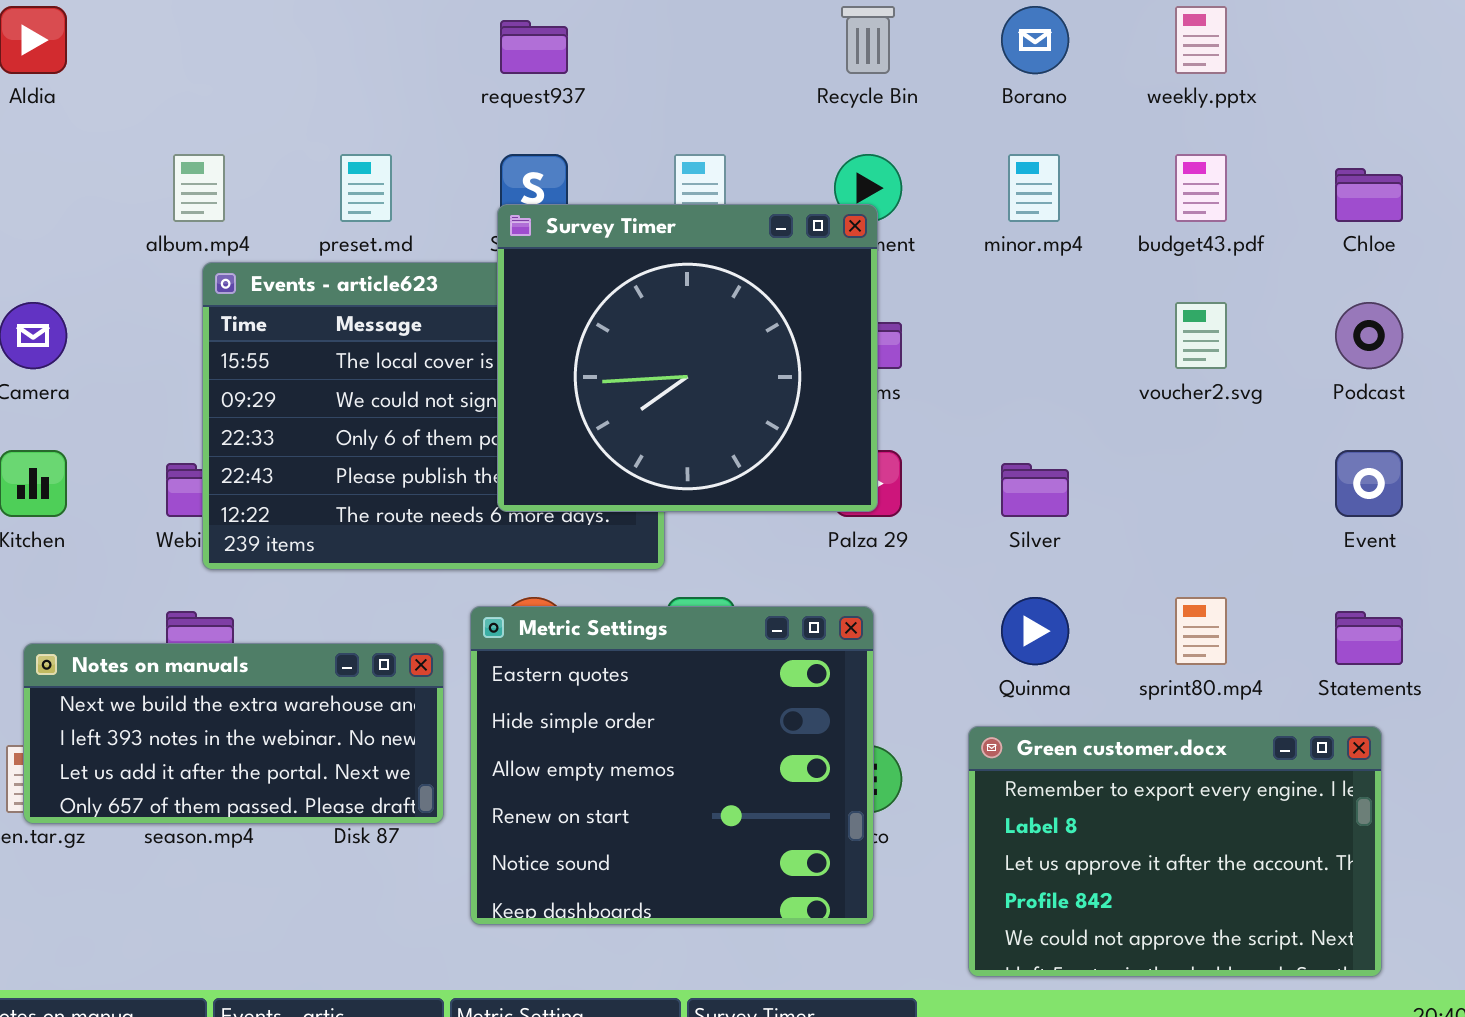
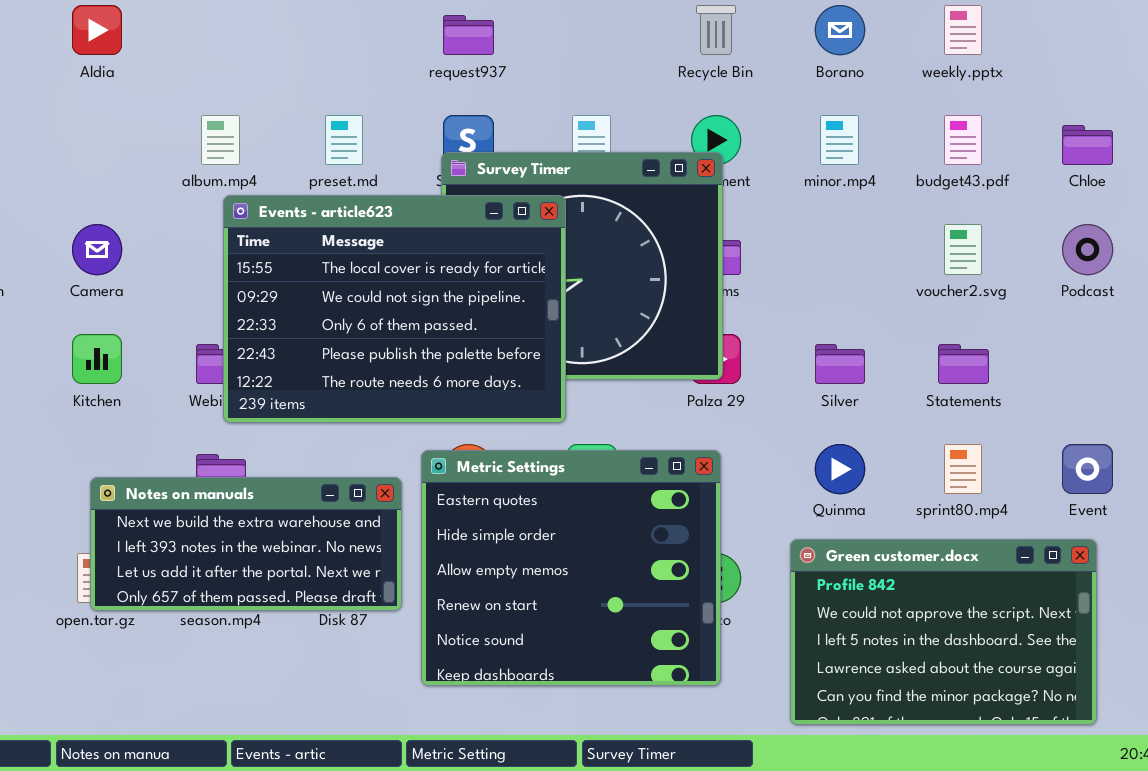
Events - article623: [202,262,665,570] -> [223,195,566,423], raised
Event: [1335,450,1403,517] -> [1062,444,1113,494], moved
Statements: [1335,611,1403,665] -> [938,344,989,384], moved
Green customer.docx: [968,726,1382,977] -> [790,539,1097,725], scrolled down 3 rows

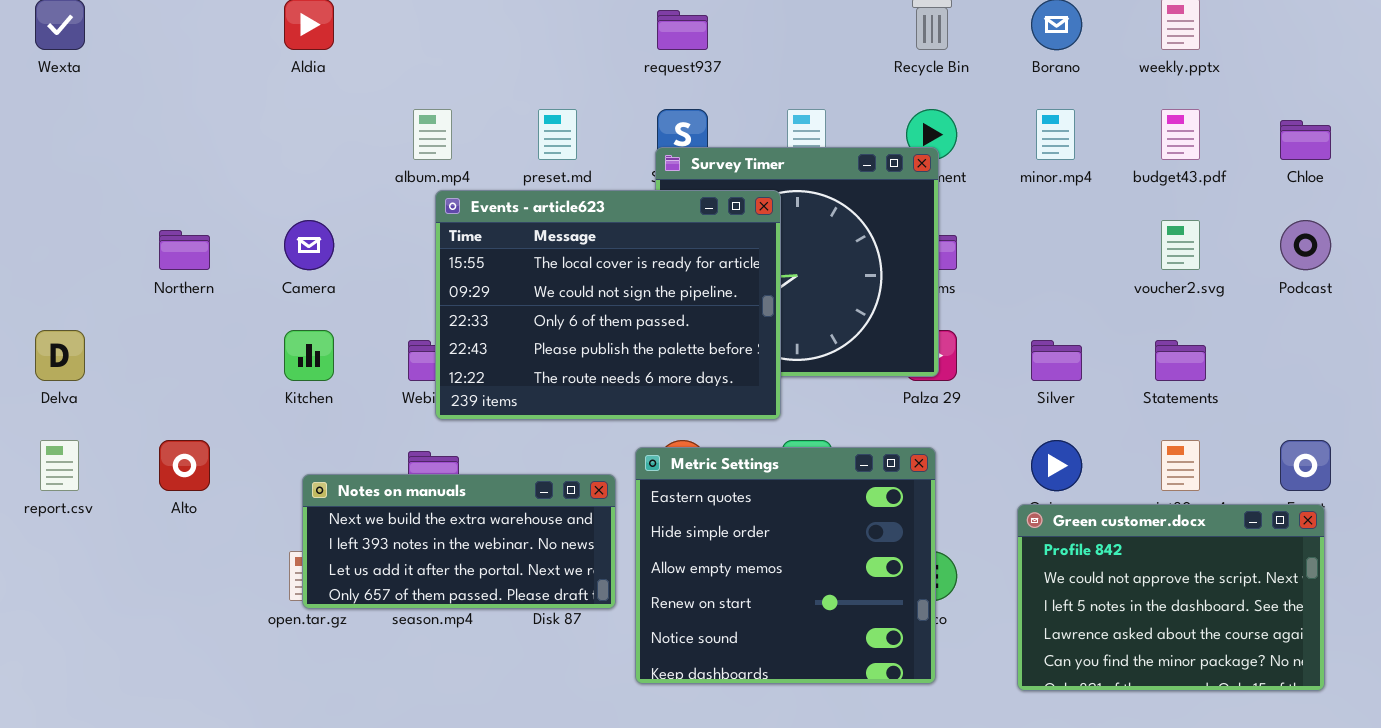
Green customer.docx: [790,539,1097,725] -> [1017,504,1325,691], moved

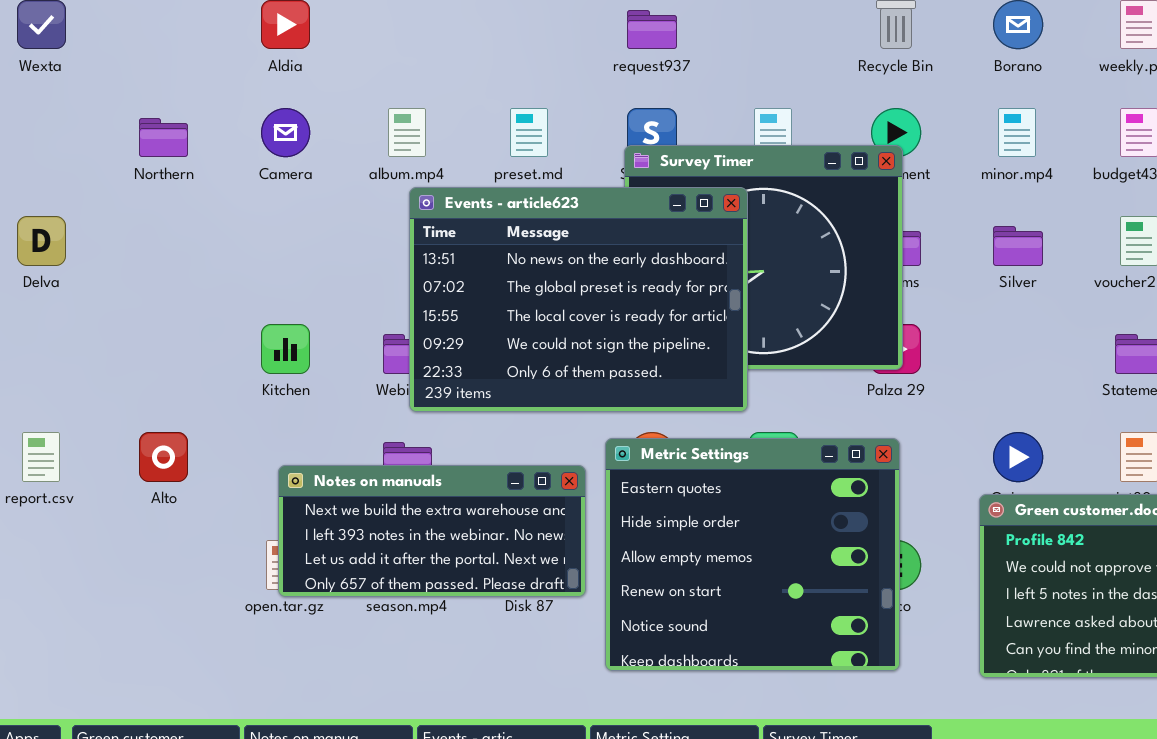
Events - article623: [435,190,781,420] -> [409,187,748,412], scrolled up 2 rows
Camera: [284,220,334,270] -> [261,108,310,157], moved
Northern: [159,230,210,270] -> [139,118,188,157], moved
Delva: [35,330,85,381] -> [17,216,66,266], moved
Silver: [1031,340,1082,381] -> [993,226,1043,266], moved

